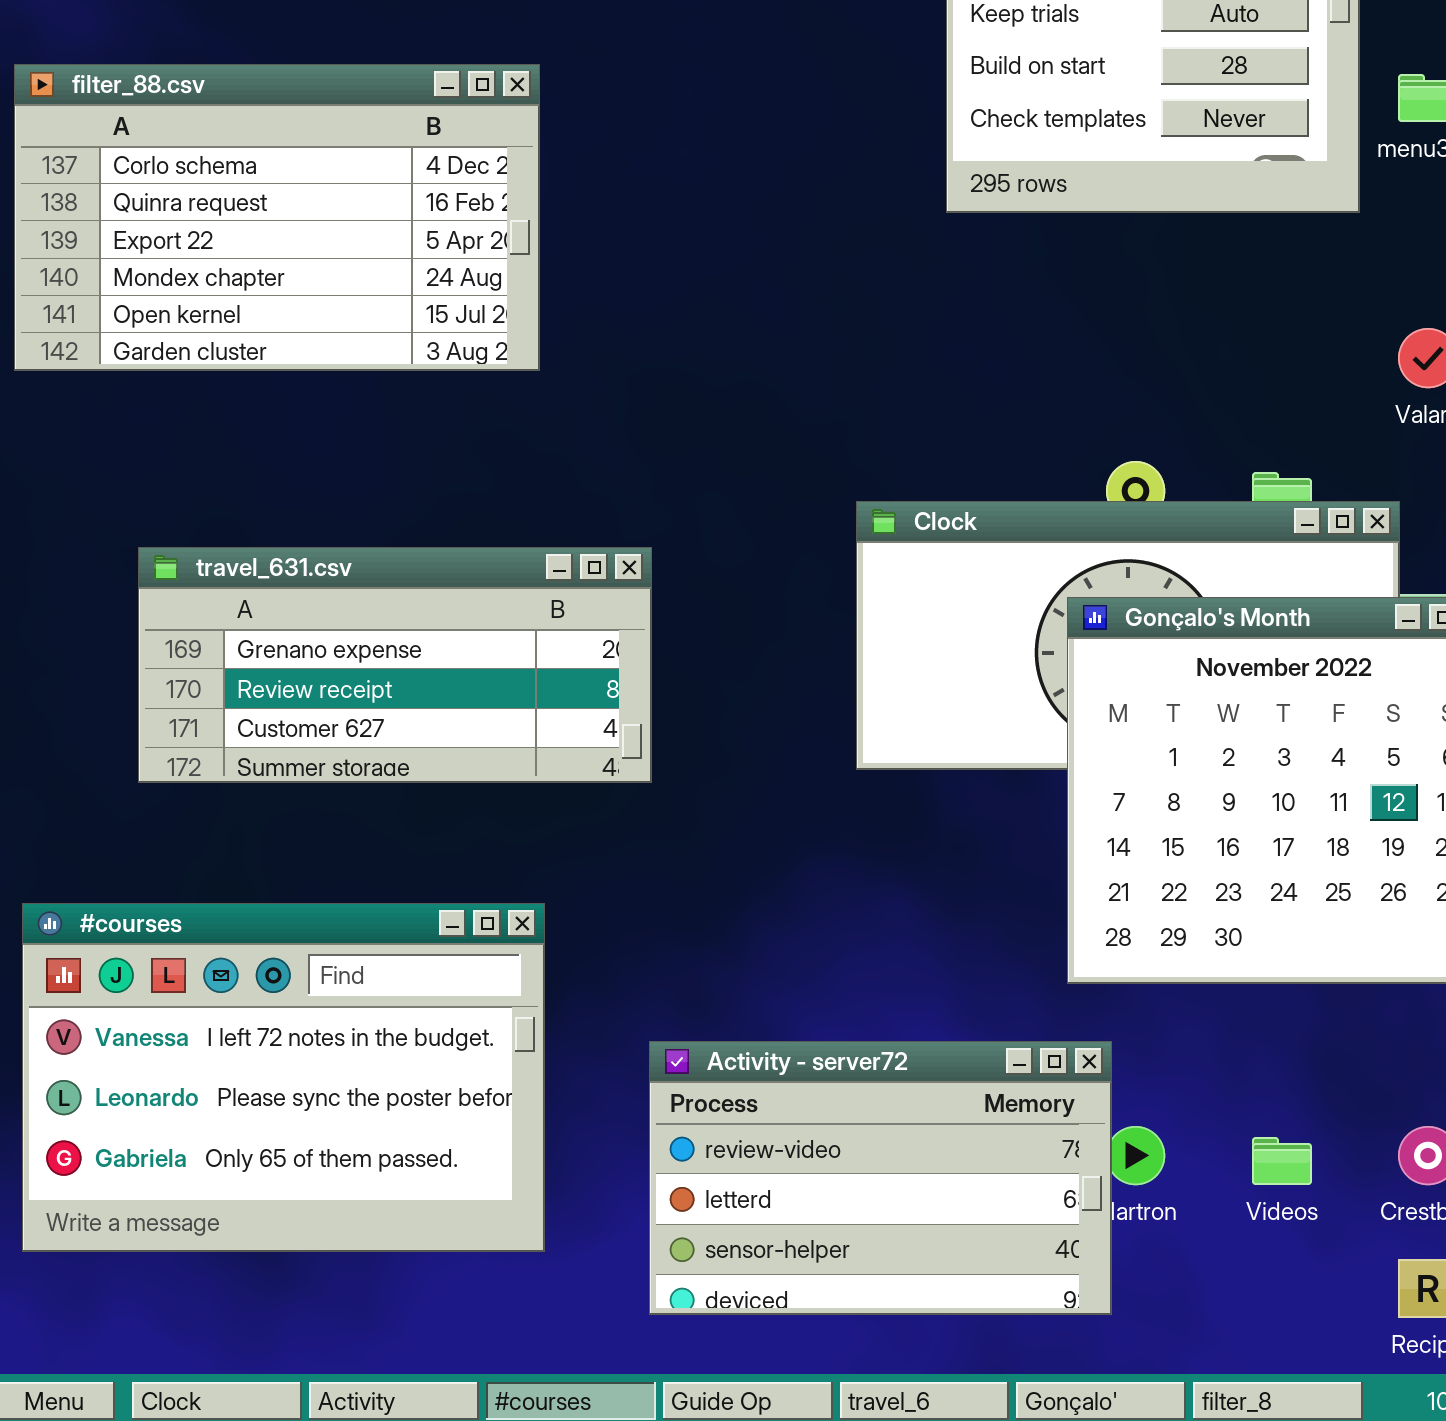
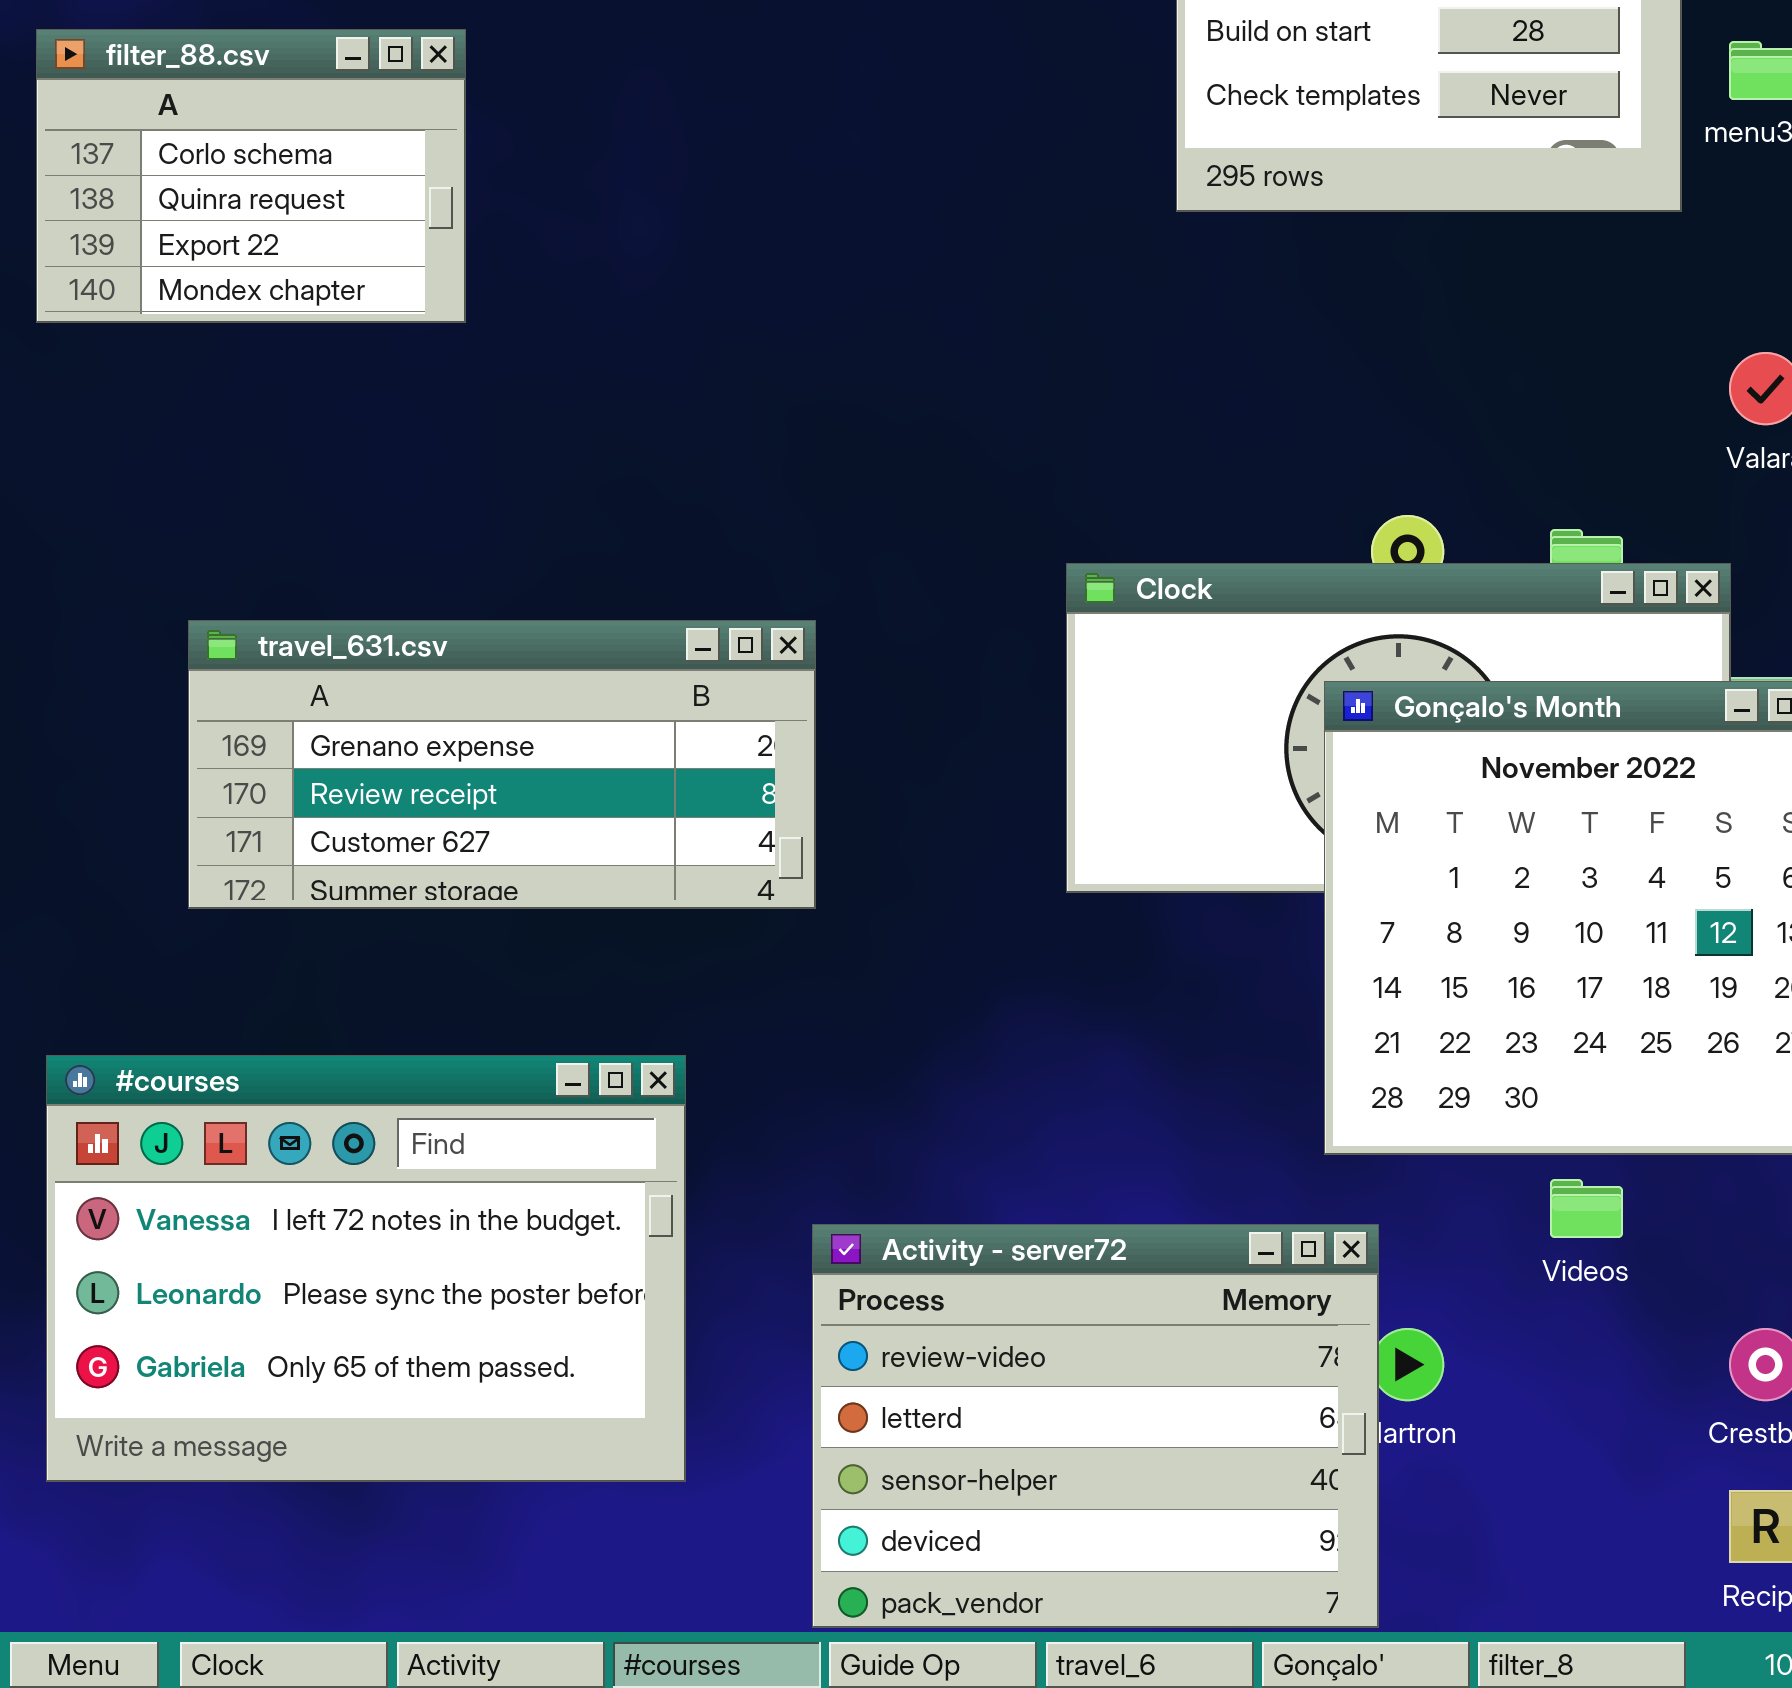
filter_88.csv: [14,64,540,371] -> [36,29,466,323], resized
Activity - server72: [649,1041,1112,1315] -> [812,1224,1379,1628], resized
Videos: [1252,1137,1312,1185] -> [1550,1179,1623,1238], moved

